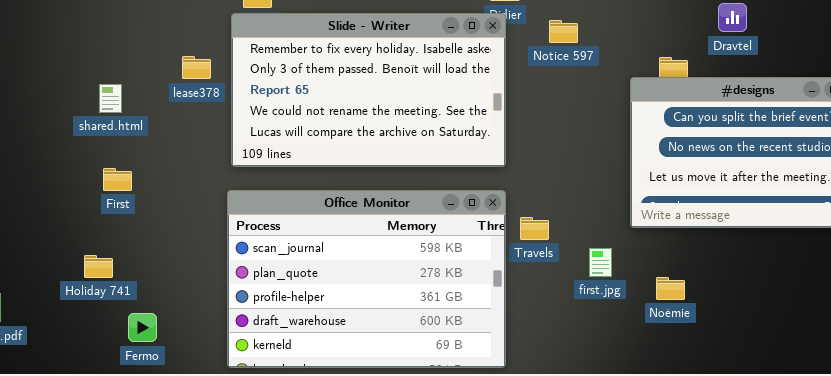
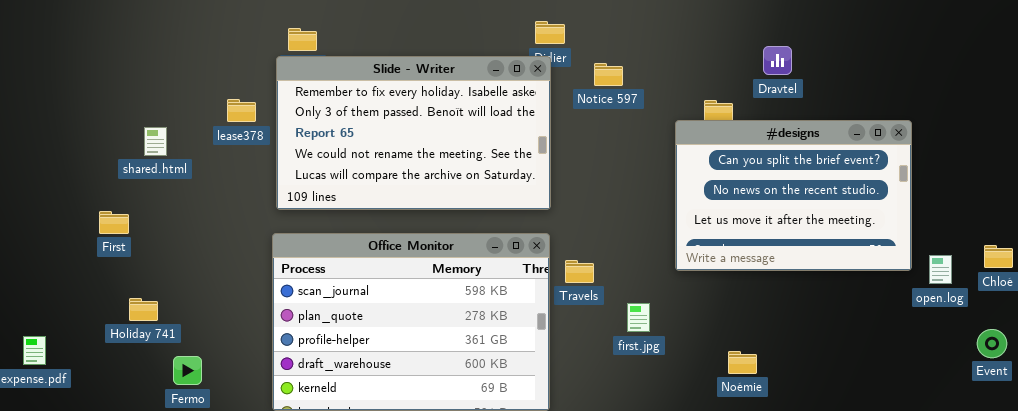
First: [103,168,132,191] -> [99,211,129,234], moved
first.jpg: [589,248,612,277] -> [627,303,650,332], moved
Noémie: [656,277,685,300] -> [728,351,757,374], moved

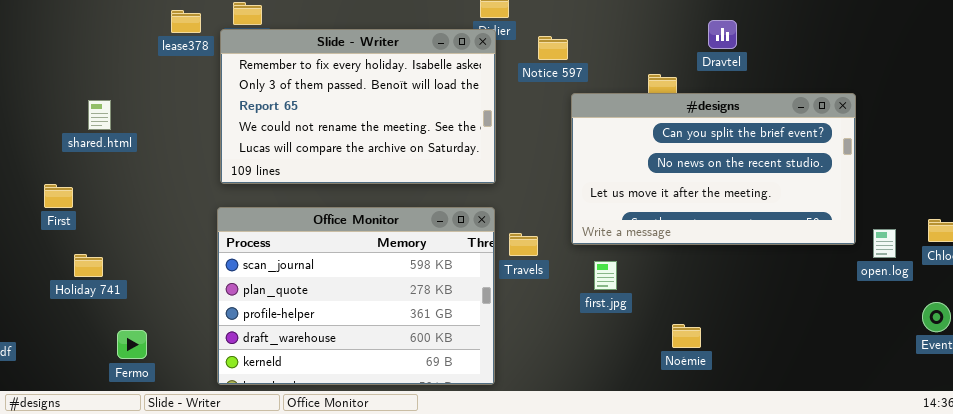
lease378: [227,99,256,122] -> [171,10,201,33], moved
#designs: [675,120,912,271] -> [571,93,856,245], resized
Holiday 741: [129,298,158,321] -> [74,254,103,277], moved
first.jpg: [627,303,650,332] -> [594,261,617,290], moved

